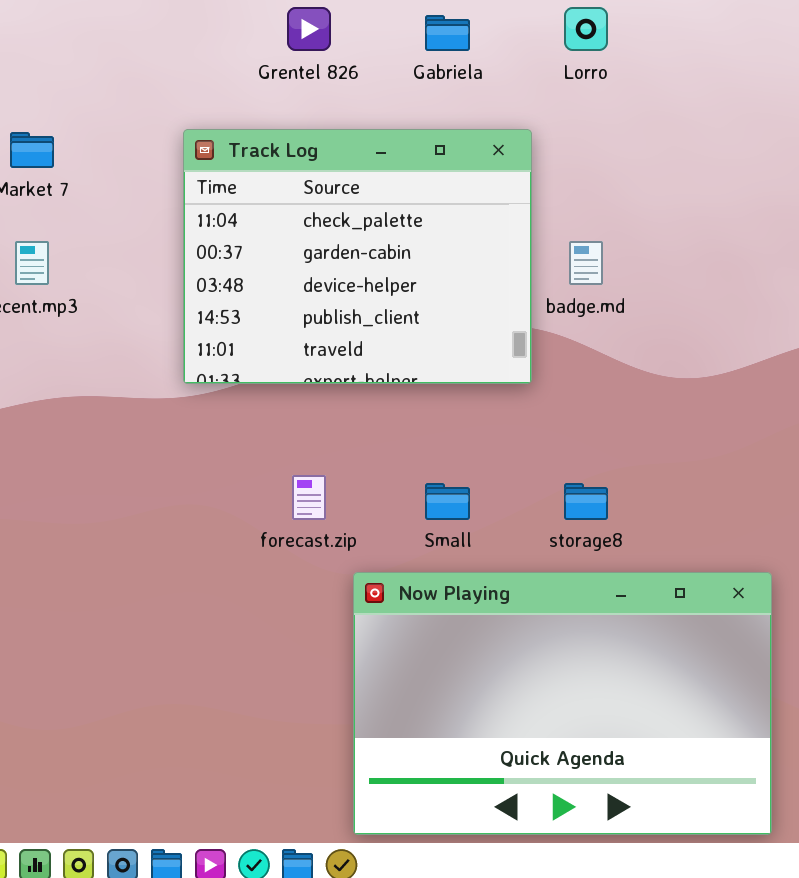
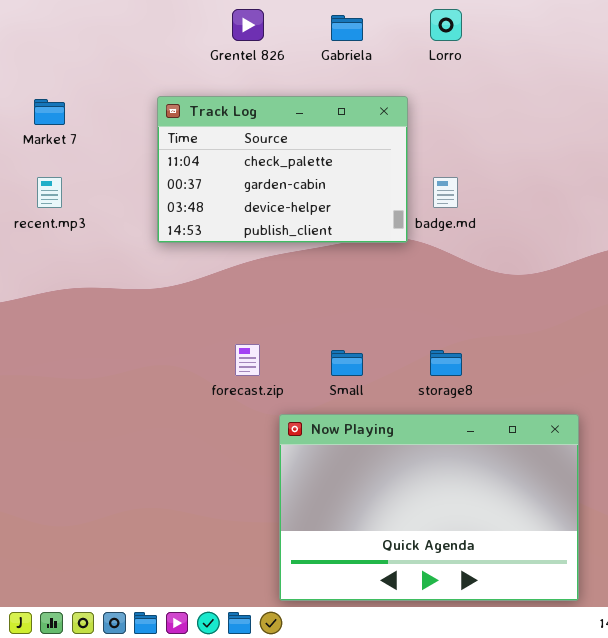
Track Log: [183,129,532,384] -> [157,96,408,243], resized

